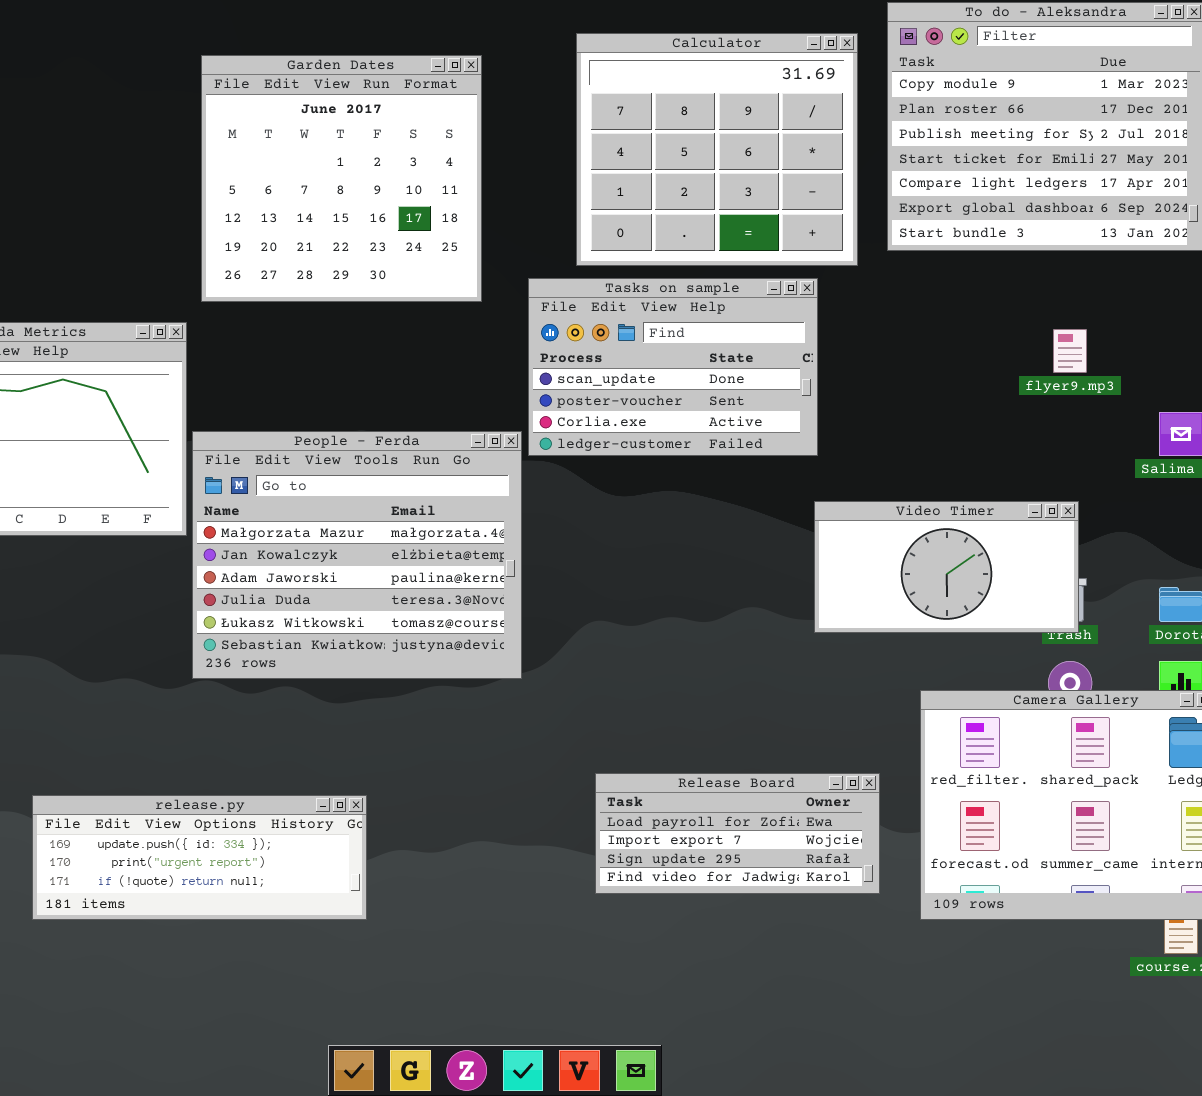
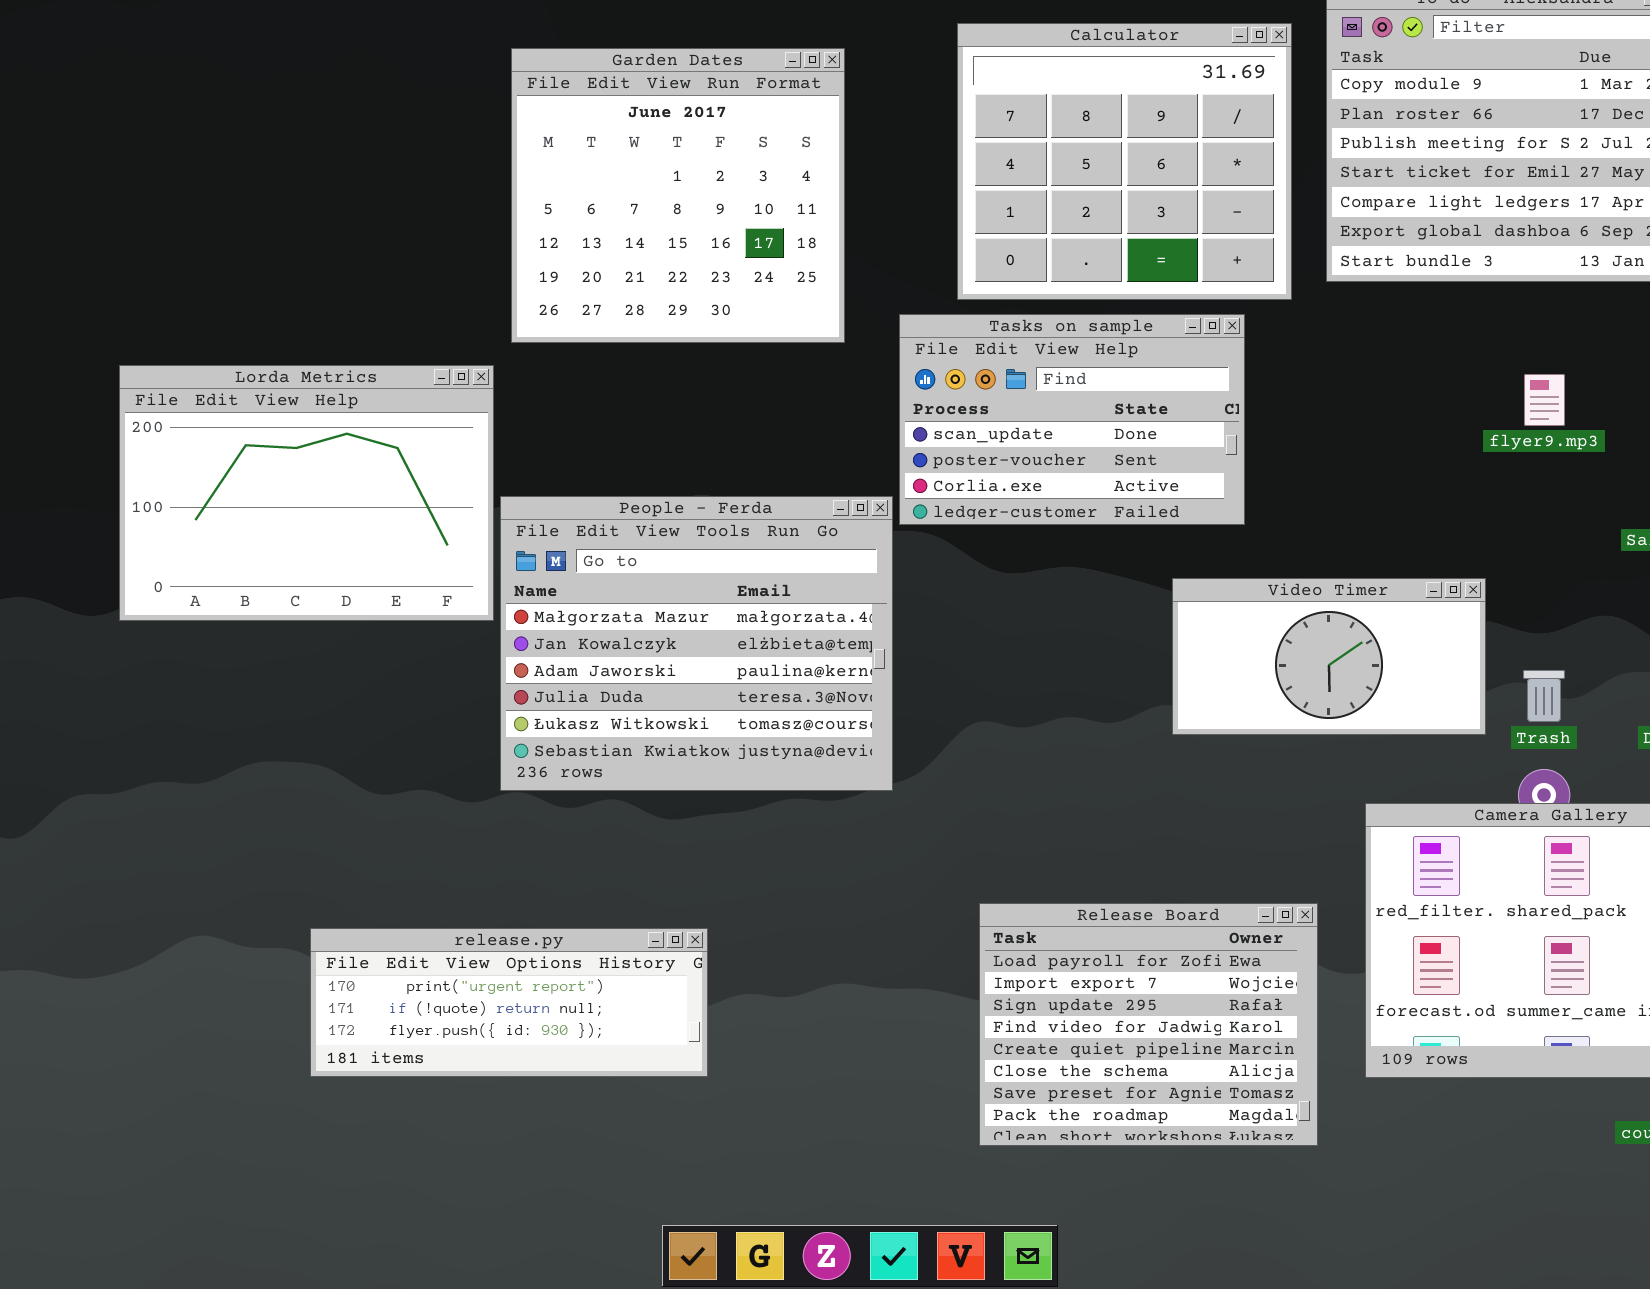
Video Timer: [814,501,1079,633] -> [1172,578,1486,735], moved
Release Board: [595,773,880,894] -> [979,903,1318,1146], resized
release.py: [32,795,367,920] -> [310,928,708,1077], scrolled down 1 row

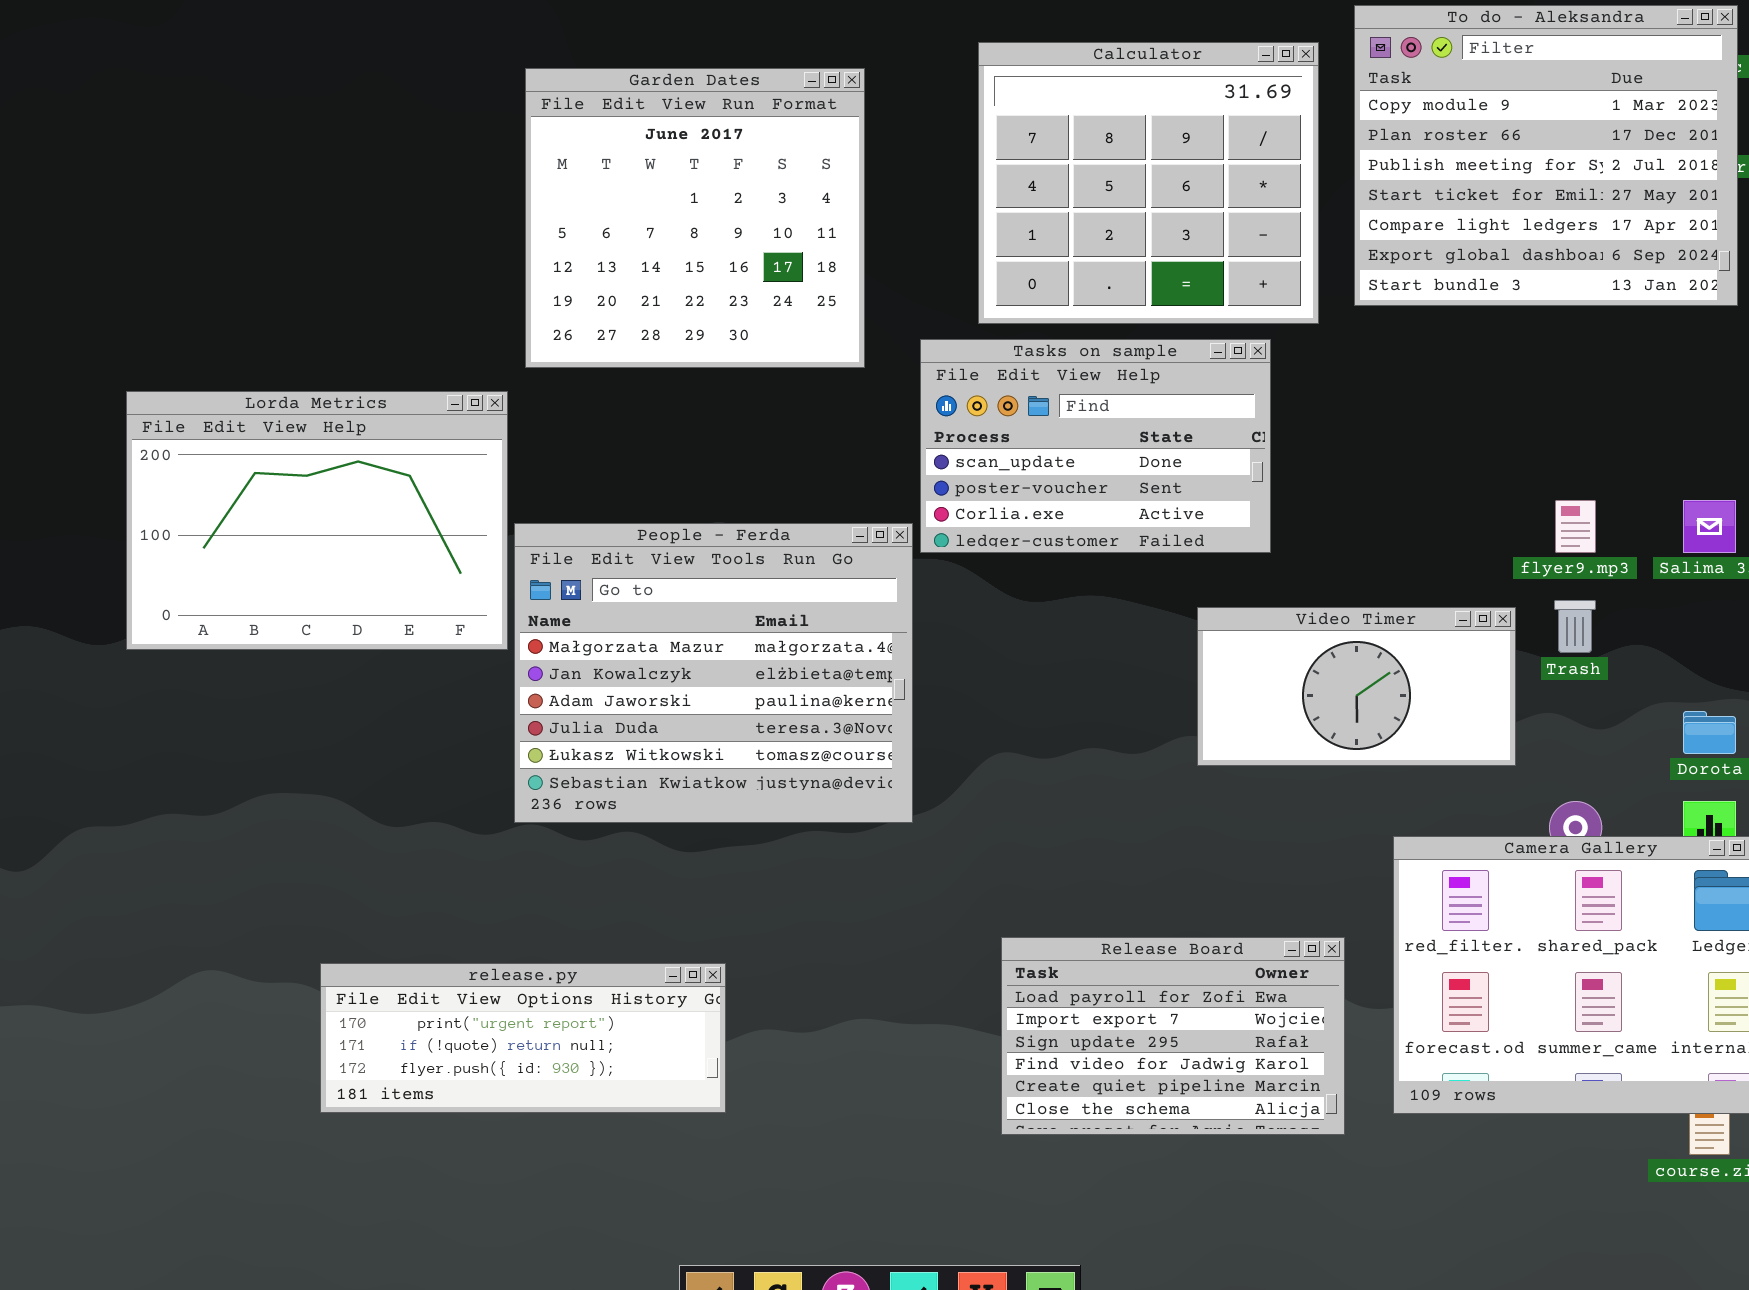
flyer9.mp3: [1524,374,1565,426] -> [1555,500,1596,553], moved
Trash: [1523,670,1565,722] -> [1554,600,1596,653], moved
Release Board: [979,903,1318,1146] -> [1001,937,1345,1135], resized

